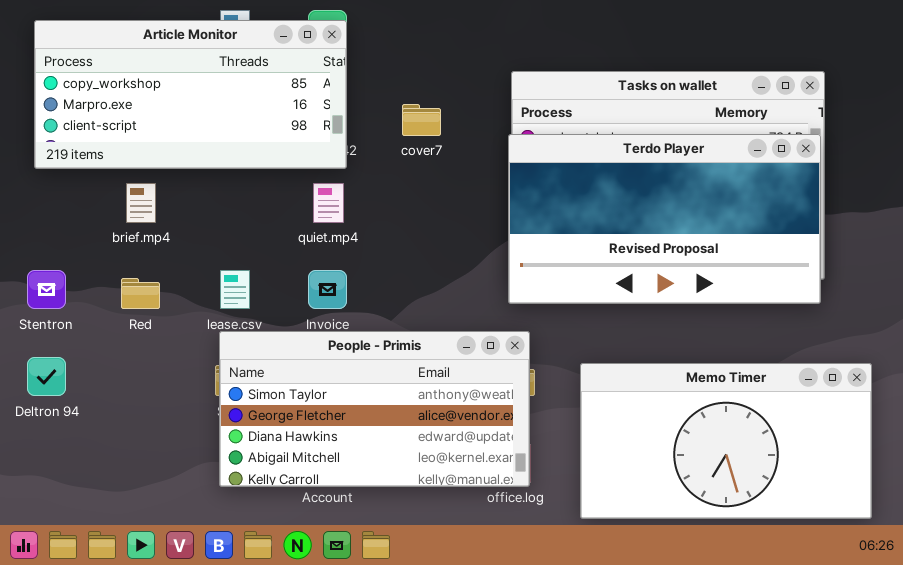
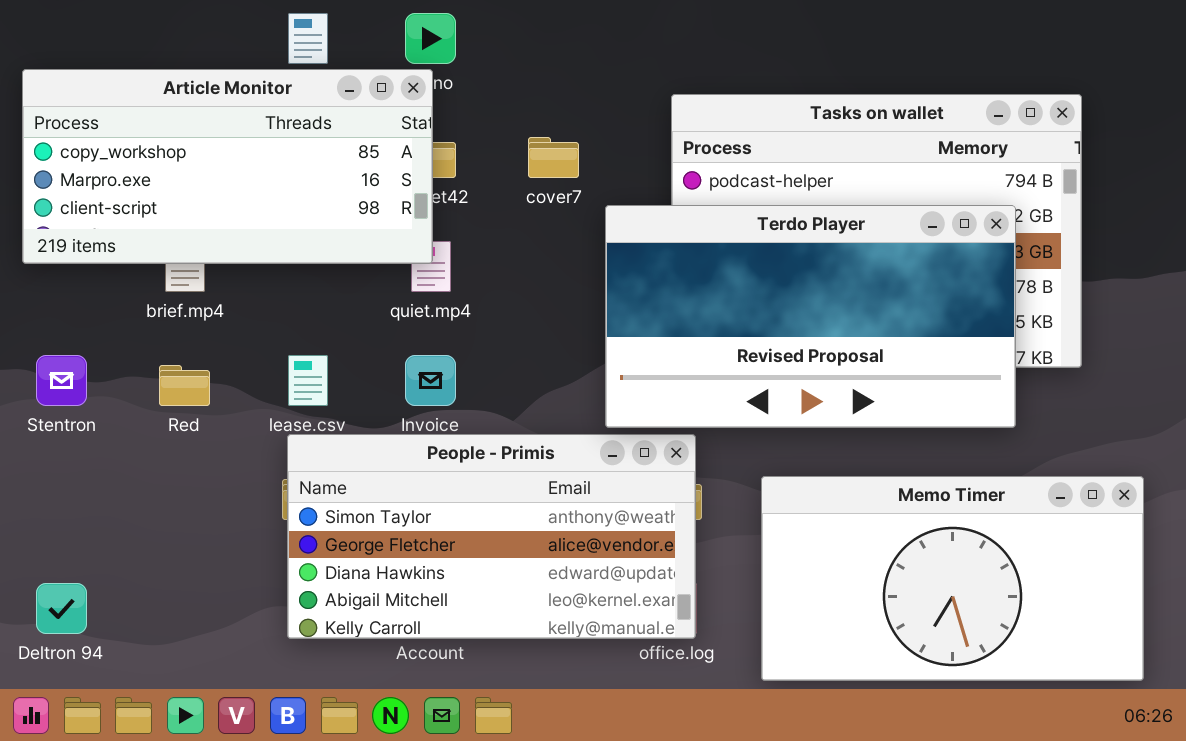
Article Monitor: [34,20,347,169] -> [22,69,433,264], moved
Terdo Player: [508,134,821,304] -> [605,205,1016,428], moved
Deltron 94: [27,357,66,396] -> [36,583,87,634], moved

